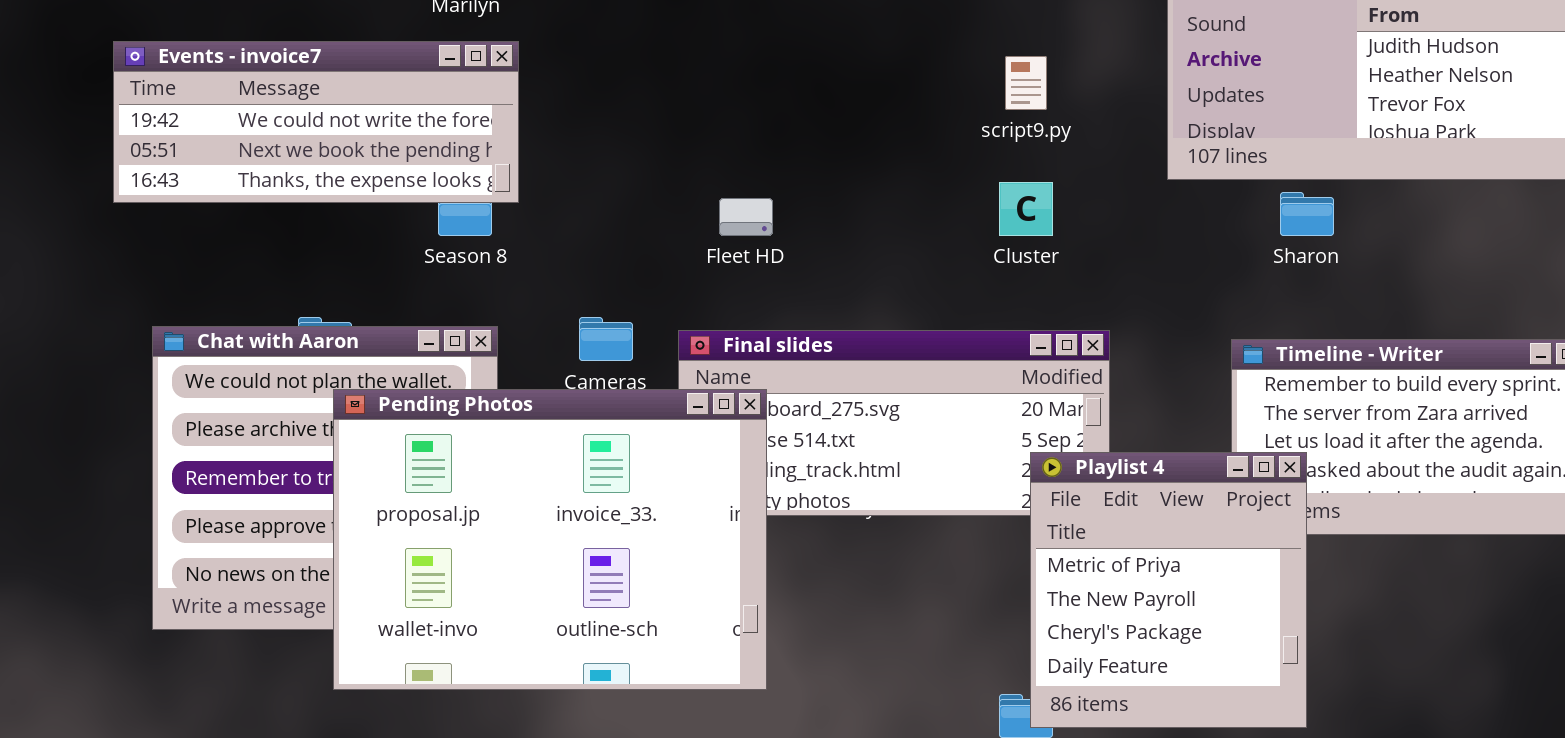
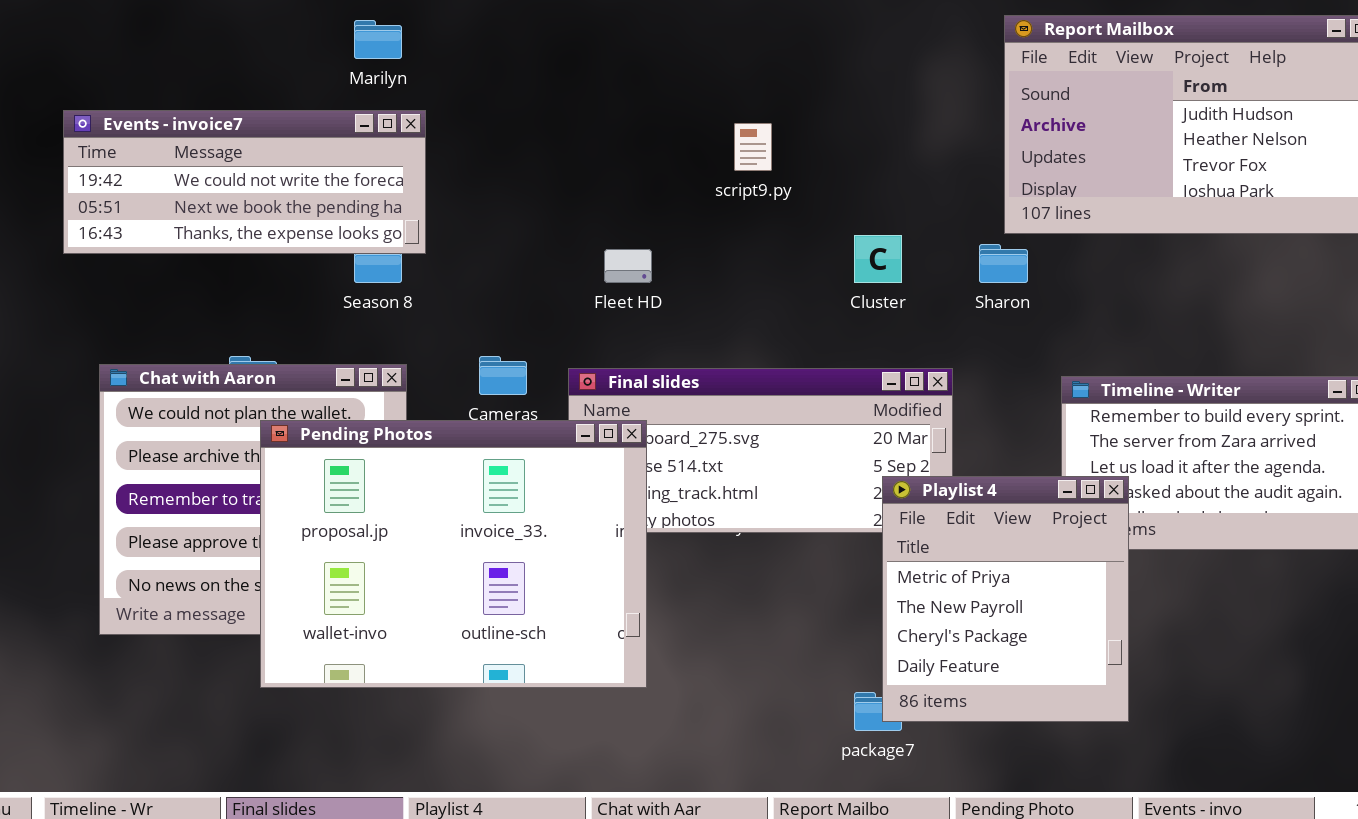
script9.py: [1005,56,1047,110] -> [734,123,772,171], moved
Sharon: [1280,192,1334,236] -> [979,244,1028,283], moved

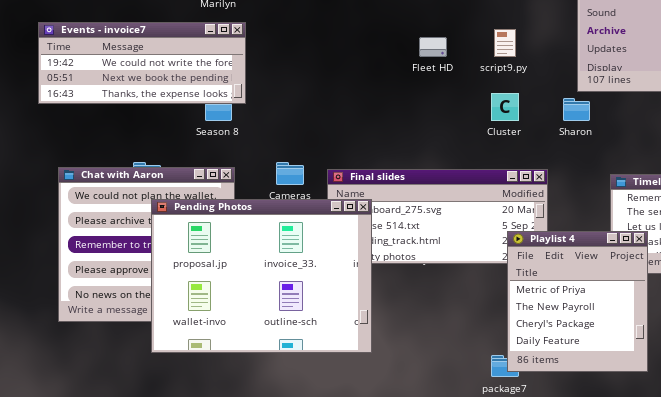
script9.py: [734,123,772,171] -> [494,29,516,57], moved
Fleet HD: [604,249,652,283] -> [419,37,447,57], moved

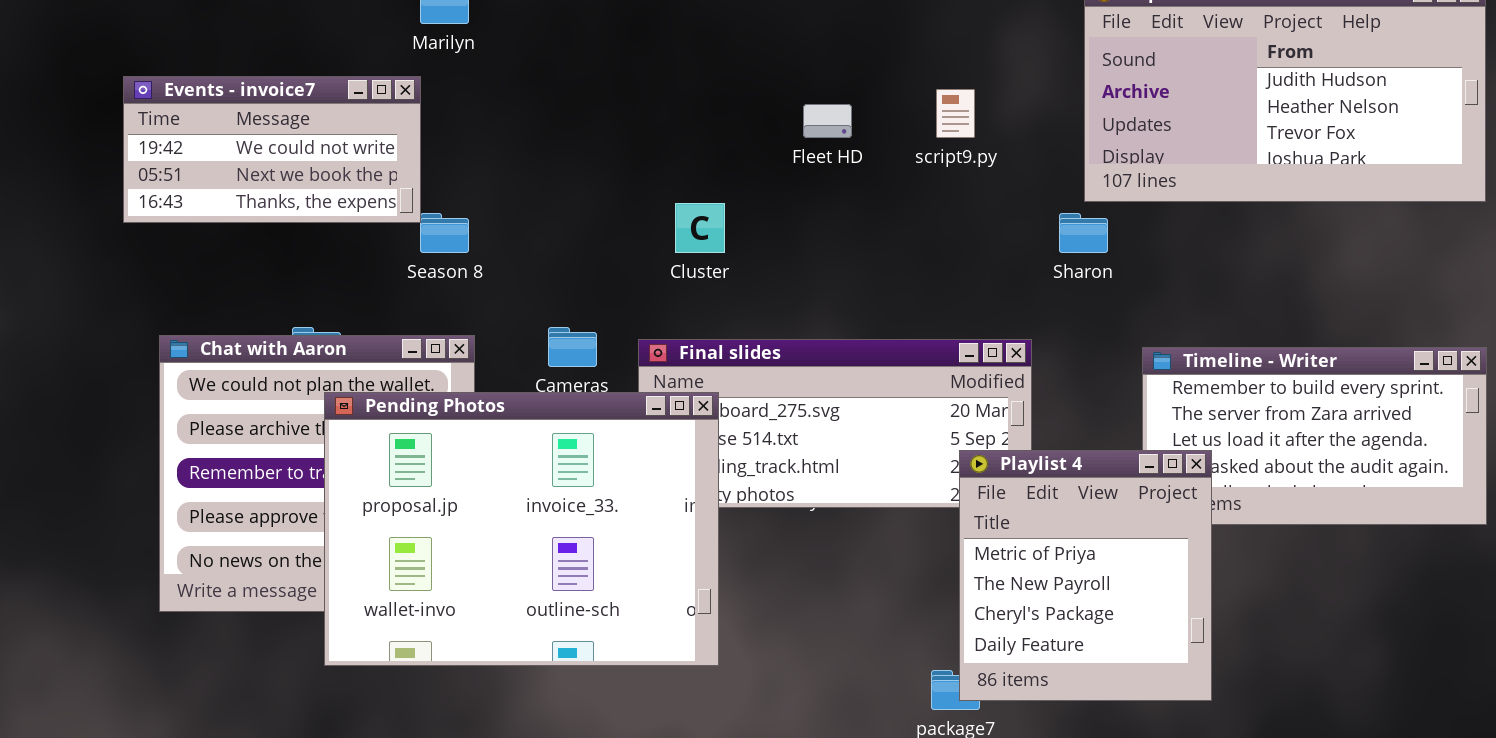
Events - invoice7: [38,22,246,104] -> [123,76,421,223], resized
Cluster: [491,93,519,121] -> [675,203,725,253], moved

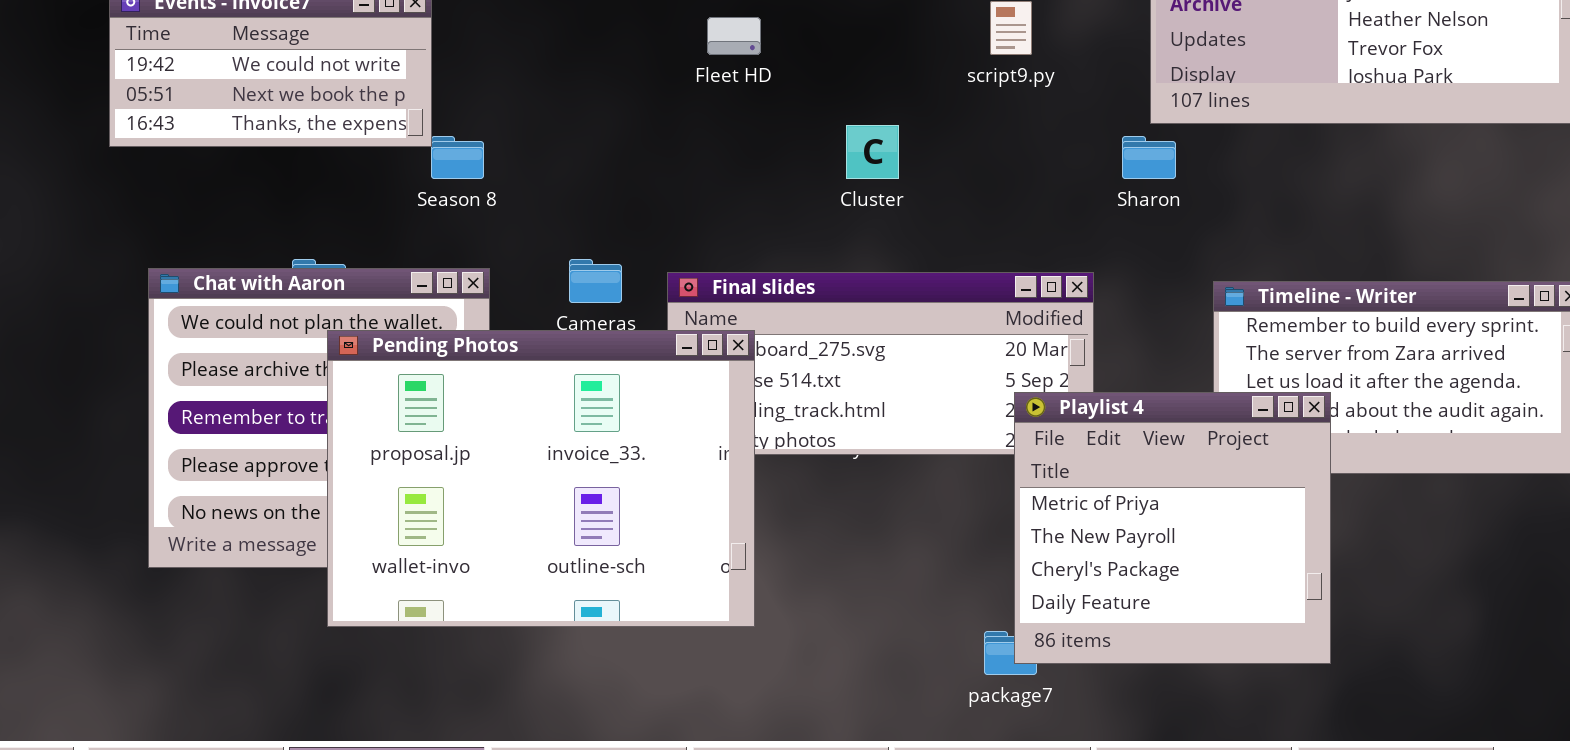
Fleet HD: [803,104,852,138] -> [707,17,761,55], moved
Cluster: [675,203,725,253] -> [846,125,899,179], moved
Playlist 4: [959,450,1212,701] -> [1014,392,1331,664], resized

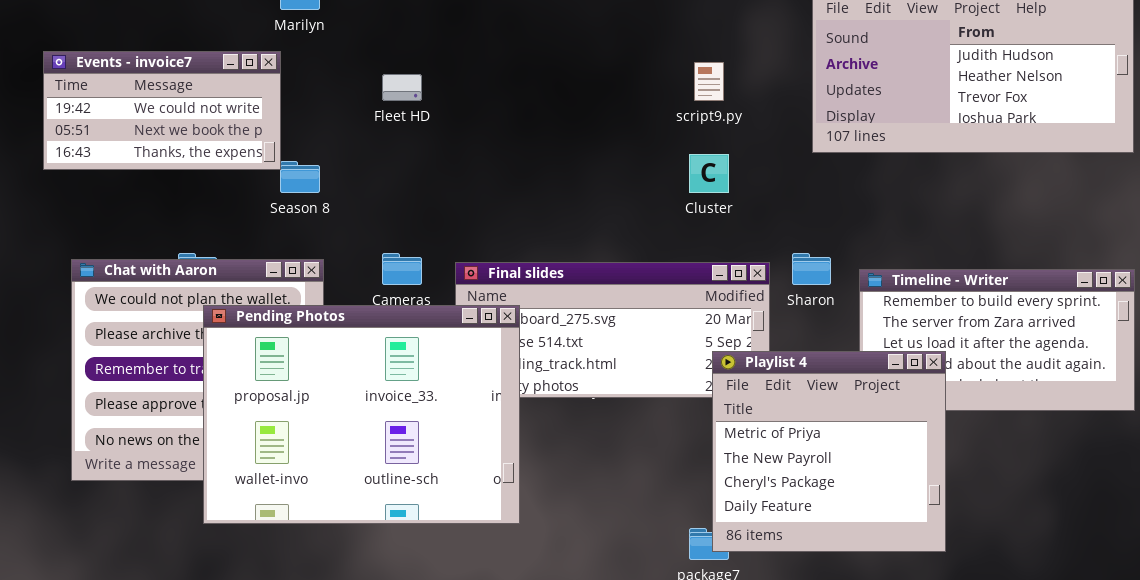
Fleet HD: [707,17,761,55] -> [382,74,422,101], moved
Cluster: [846,125,899,179] -> [689,154,729,193], moved
Sharon: [1122,136,1176,179] -> [792,253,831,285], moved

